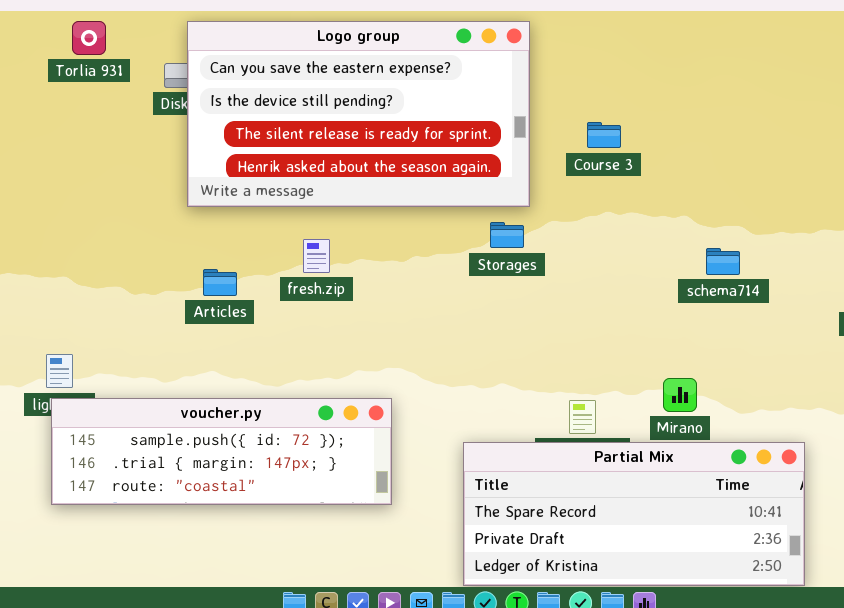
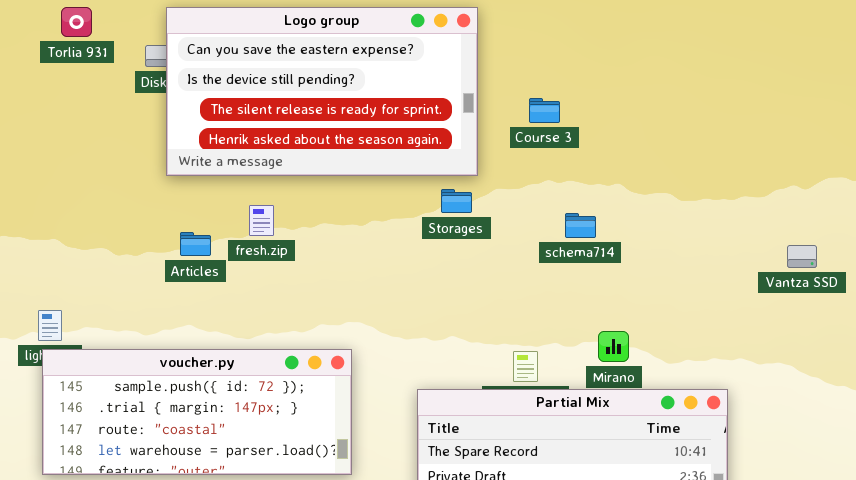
fresh.zip: [303,239,330,273] -> [249,205,274,236], moved
schema714: [706,248,740,275] -> [565,213,596,238], moved
voucher.py: [51,398,392,505] -> [42,349,352,475], resized

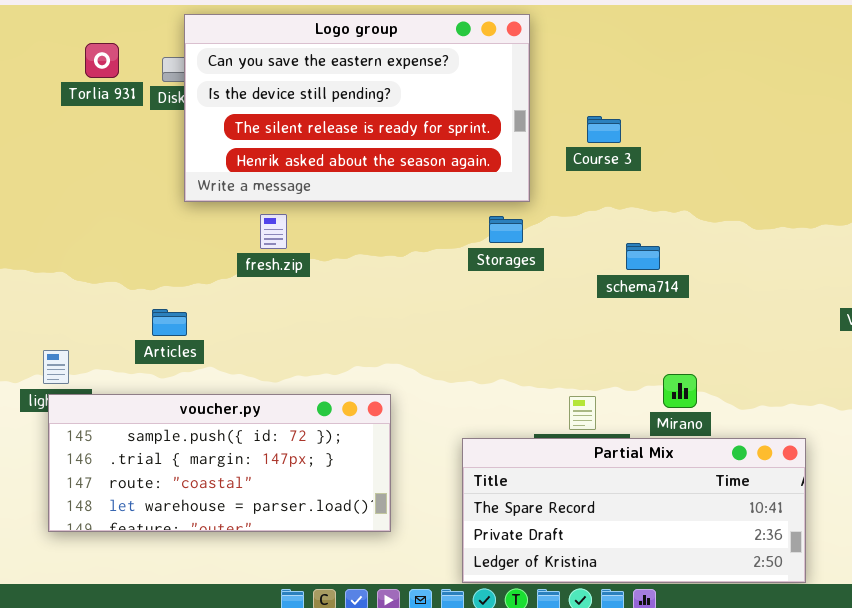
Torlia 931: [61,7,92,37] -> [85,43,119,78], moved
fresh.zip: [249,205,274,236] -> [260,214,287,249], moved
Articles: [180,232,211,256] -> [152,309,187,336], moved

